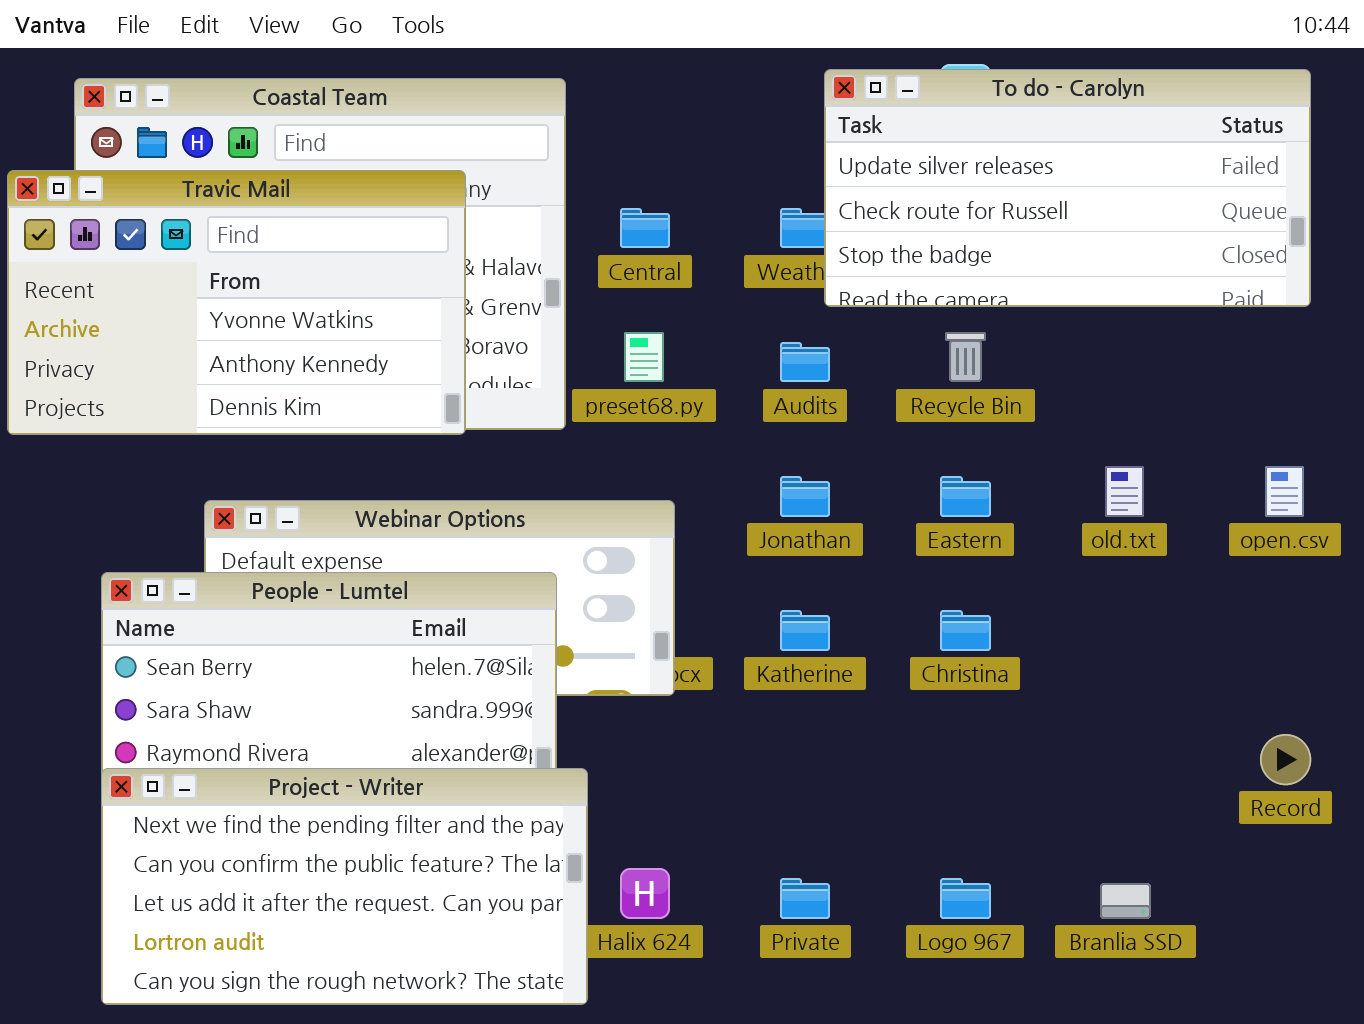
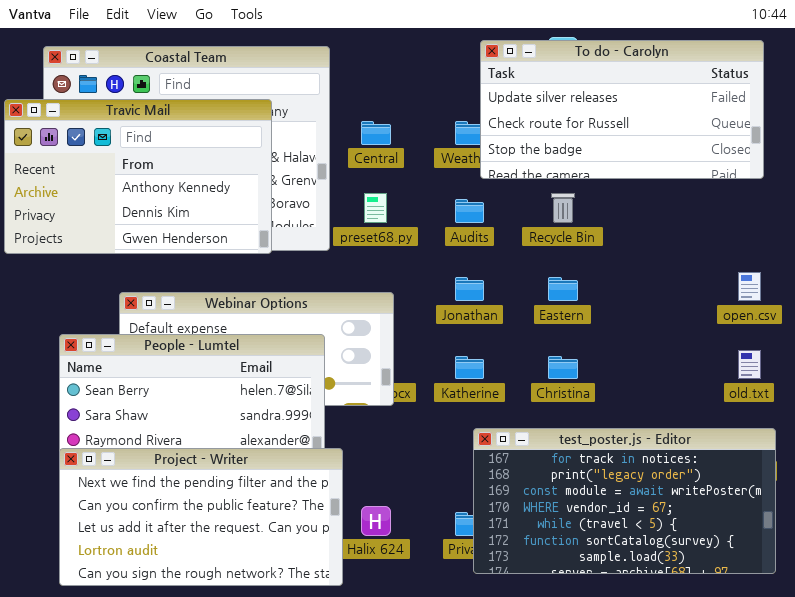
Travic Mail: [7,170,466,435] -> [4,99,272,254], scrolled down 1 row
old.txt: [1105,466,1144,517] -> [738,350,761,379], moved
test_poster.js - Editor: none -> [473,428,776,574], opened

